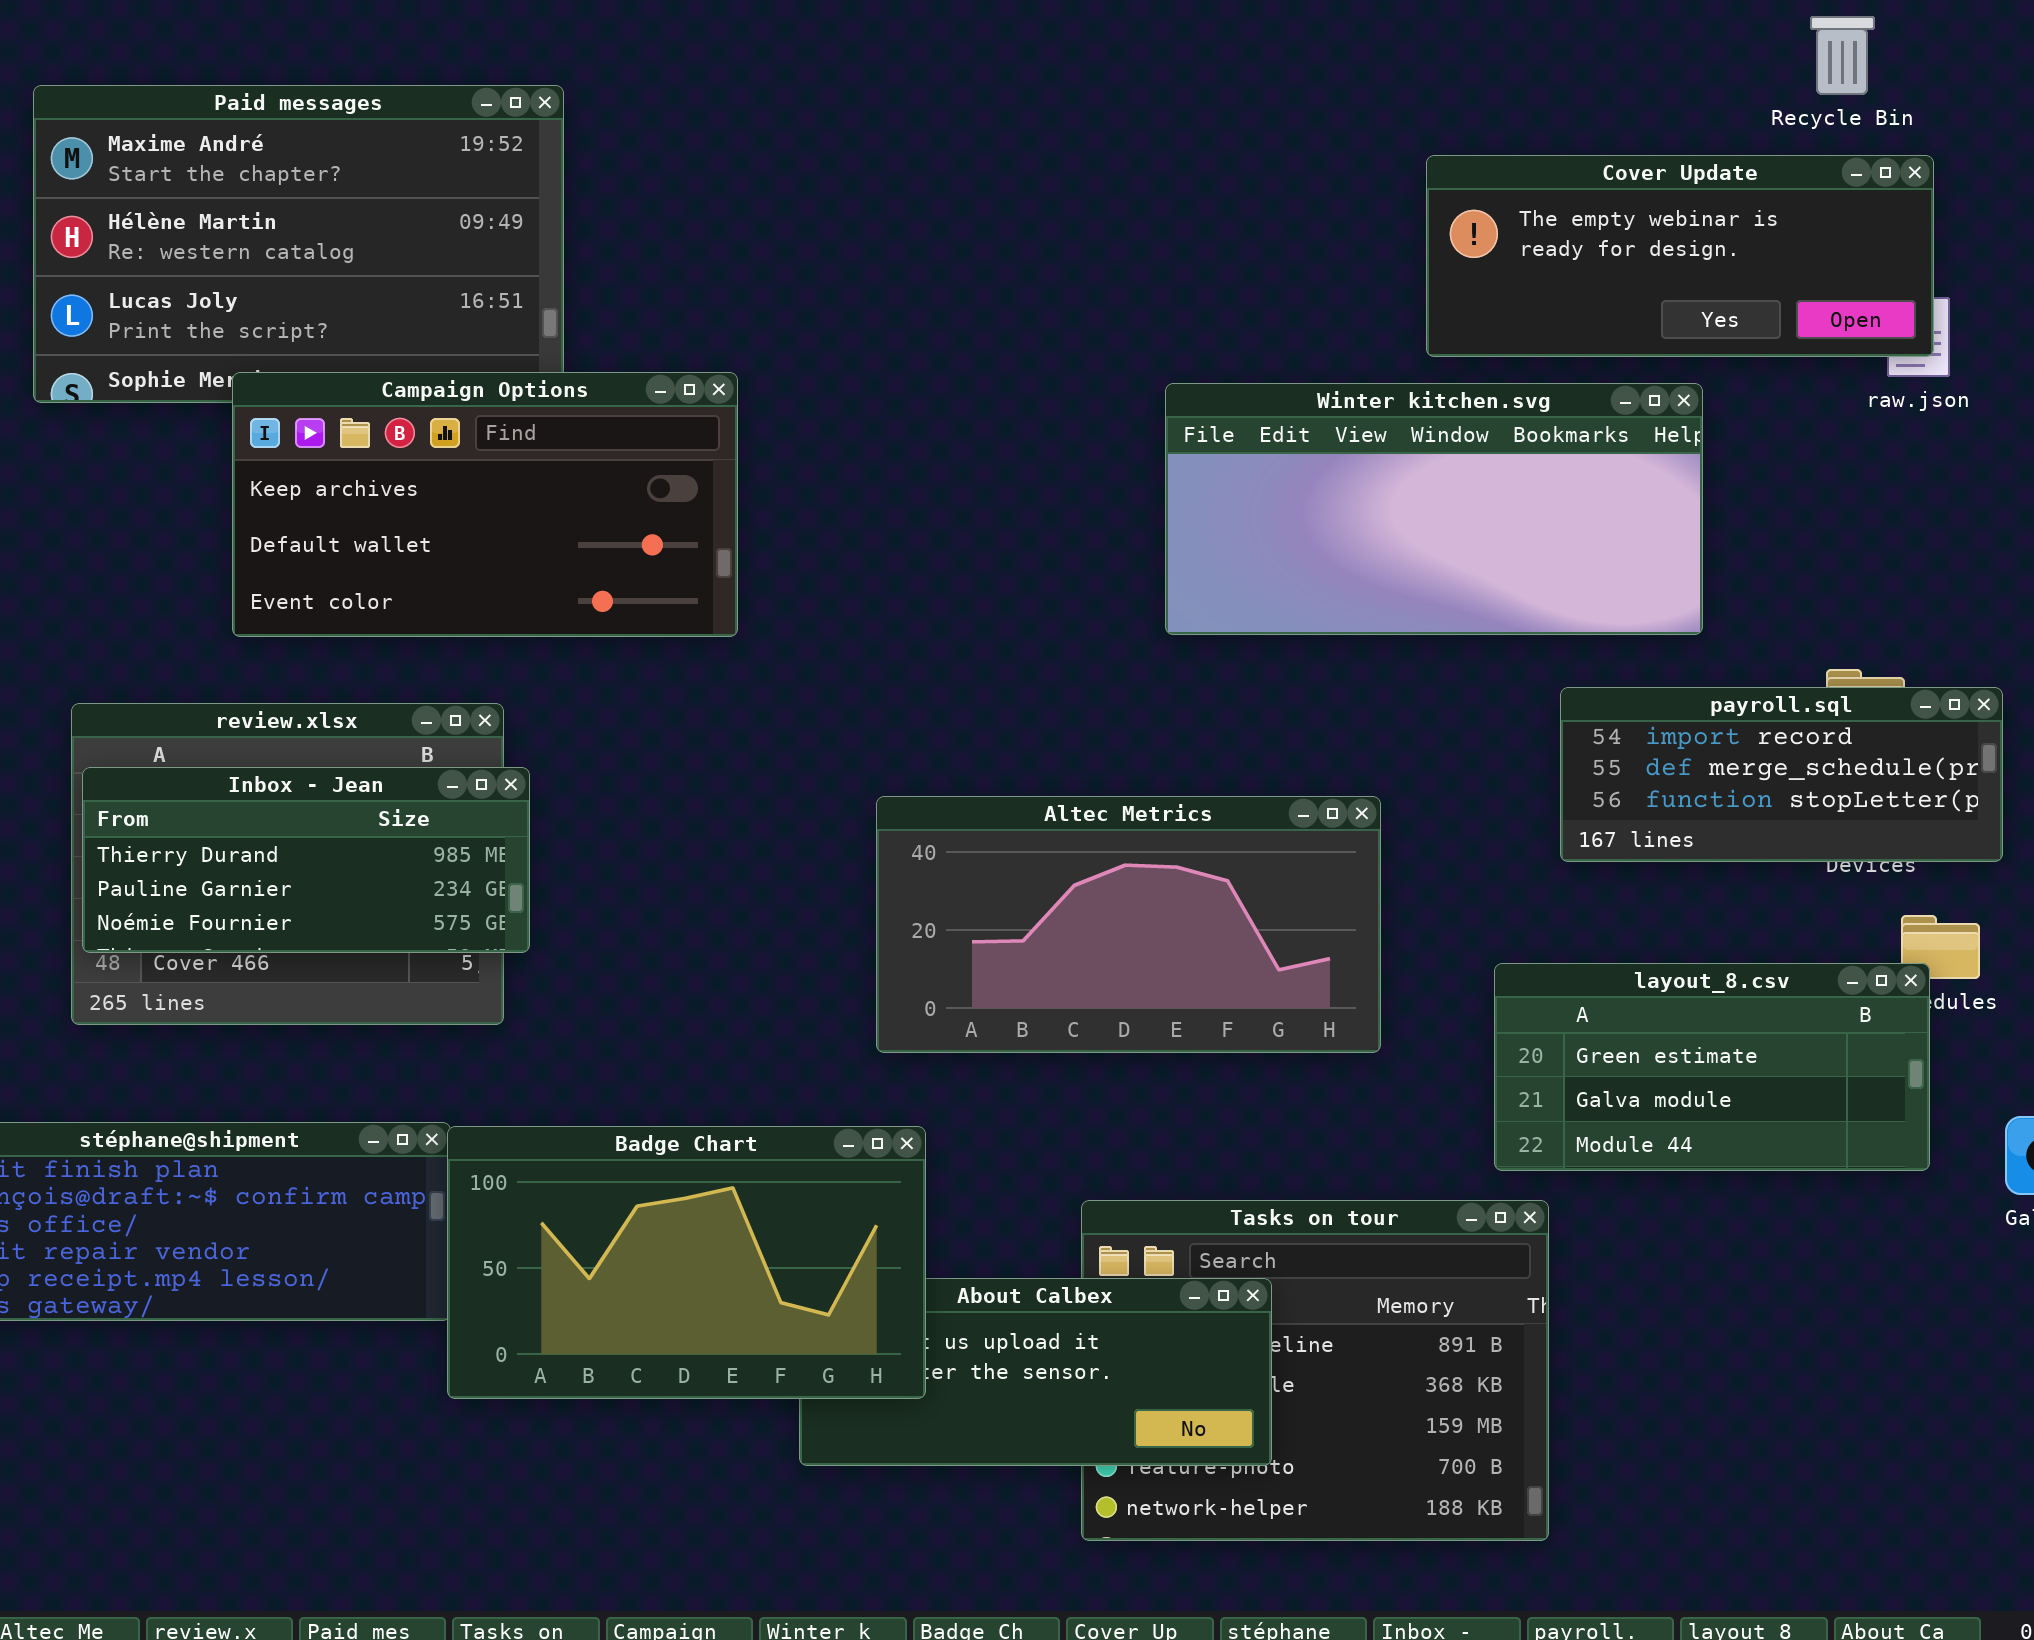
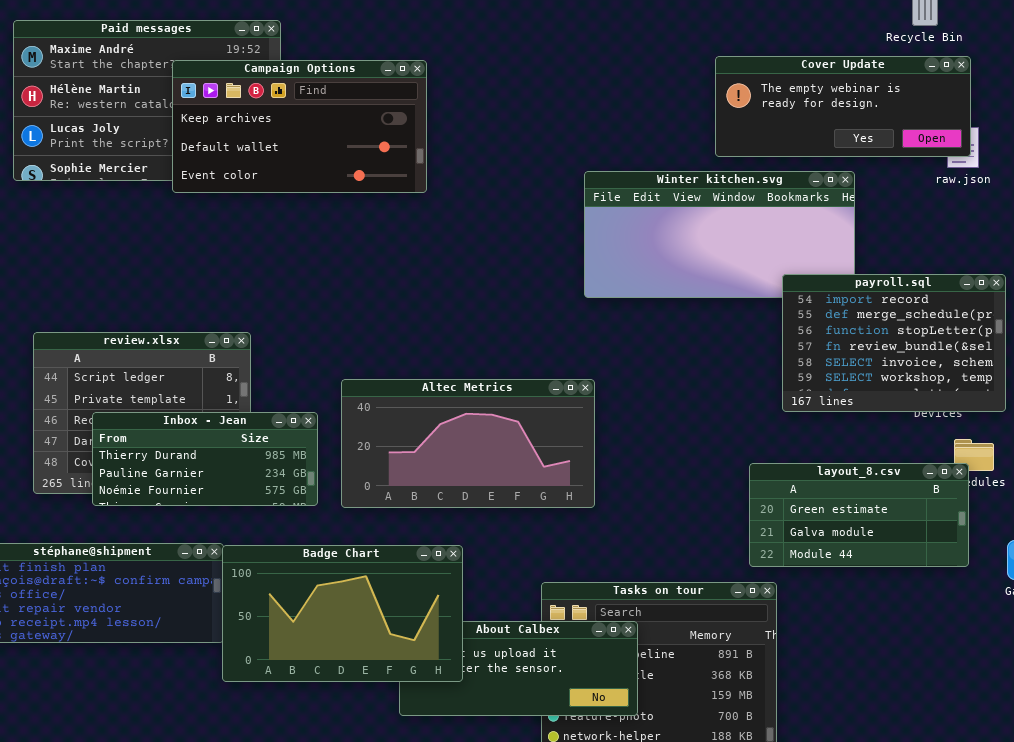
Campaign Options: [232,372,738,637] -> [172,60,427,193], moved
payroll.sql: [1560,687,2003,862] -> [782,274,1006,412], resized
Inbox - Jean: [82,767,530,953] -> [92,412,318,506], moved
Altec Metrics: [876,796,1381,1053] -> [341,379,595,508], moved

